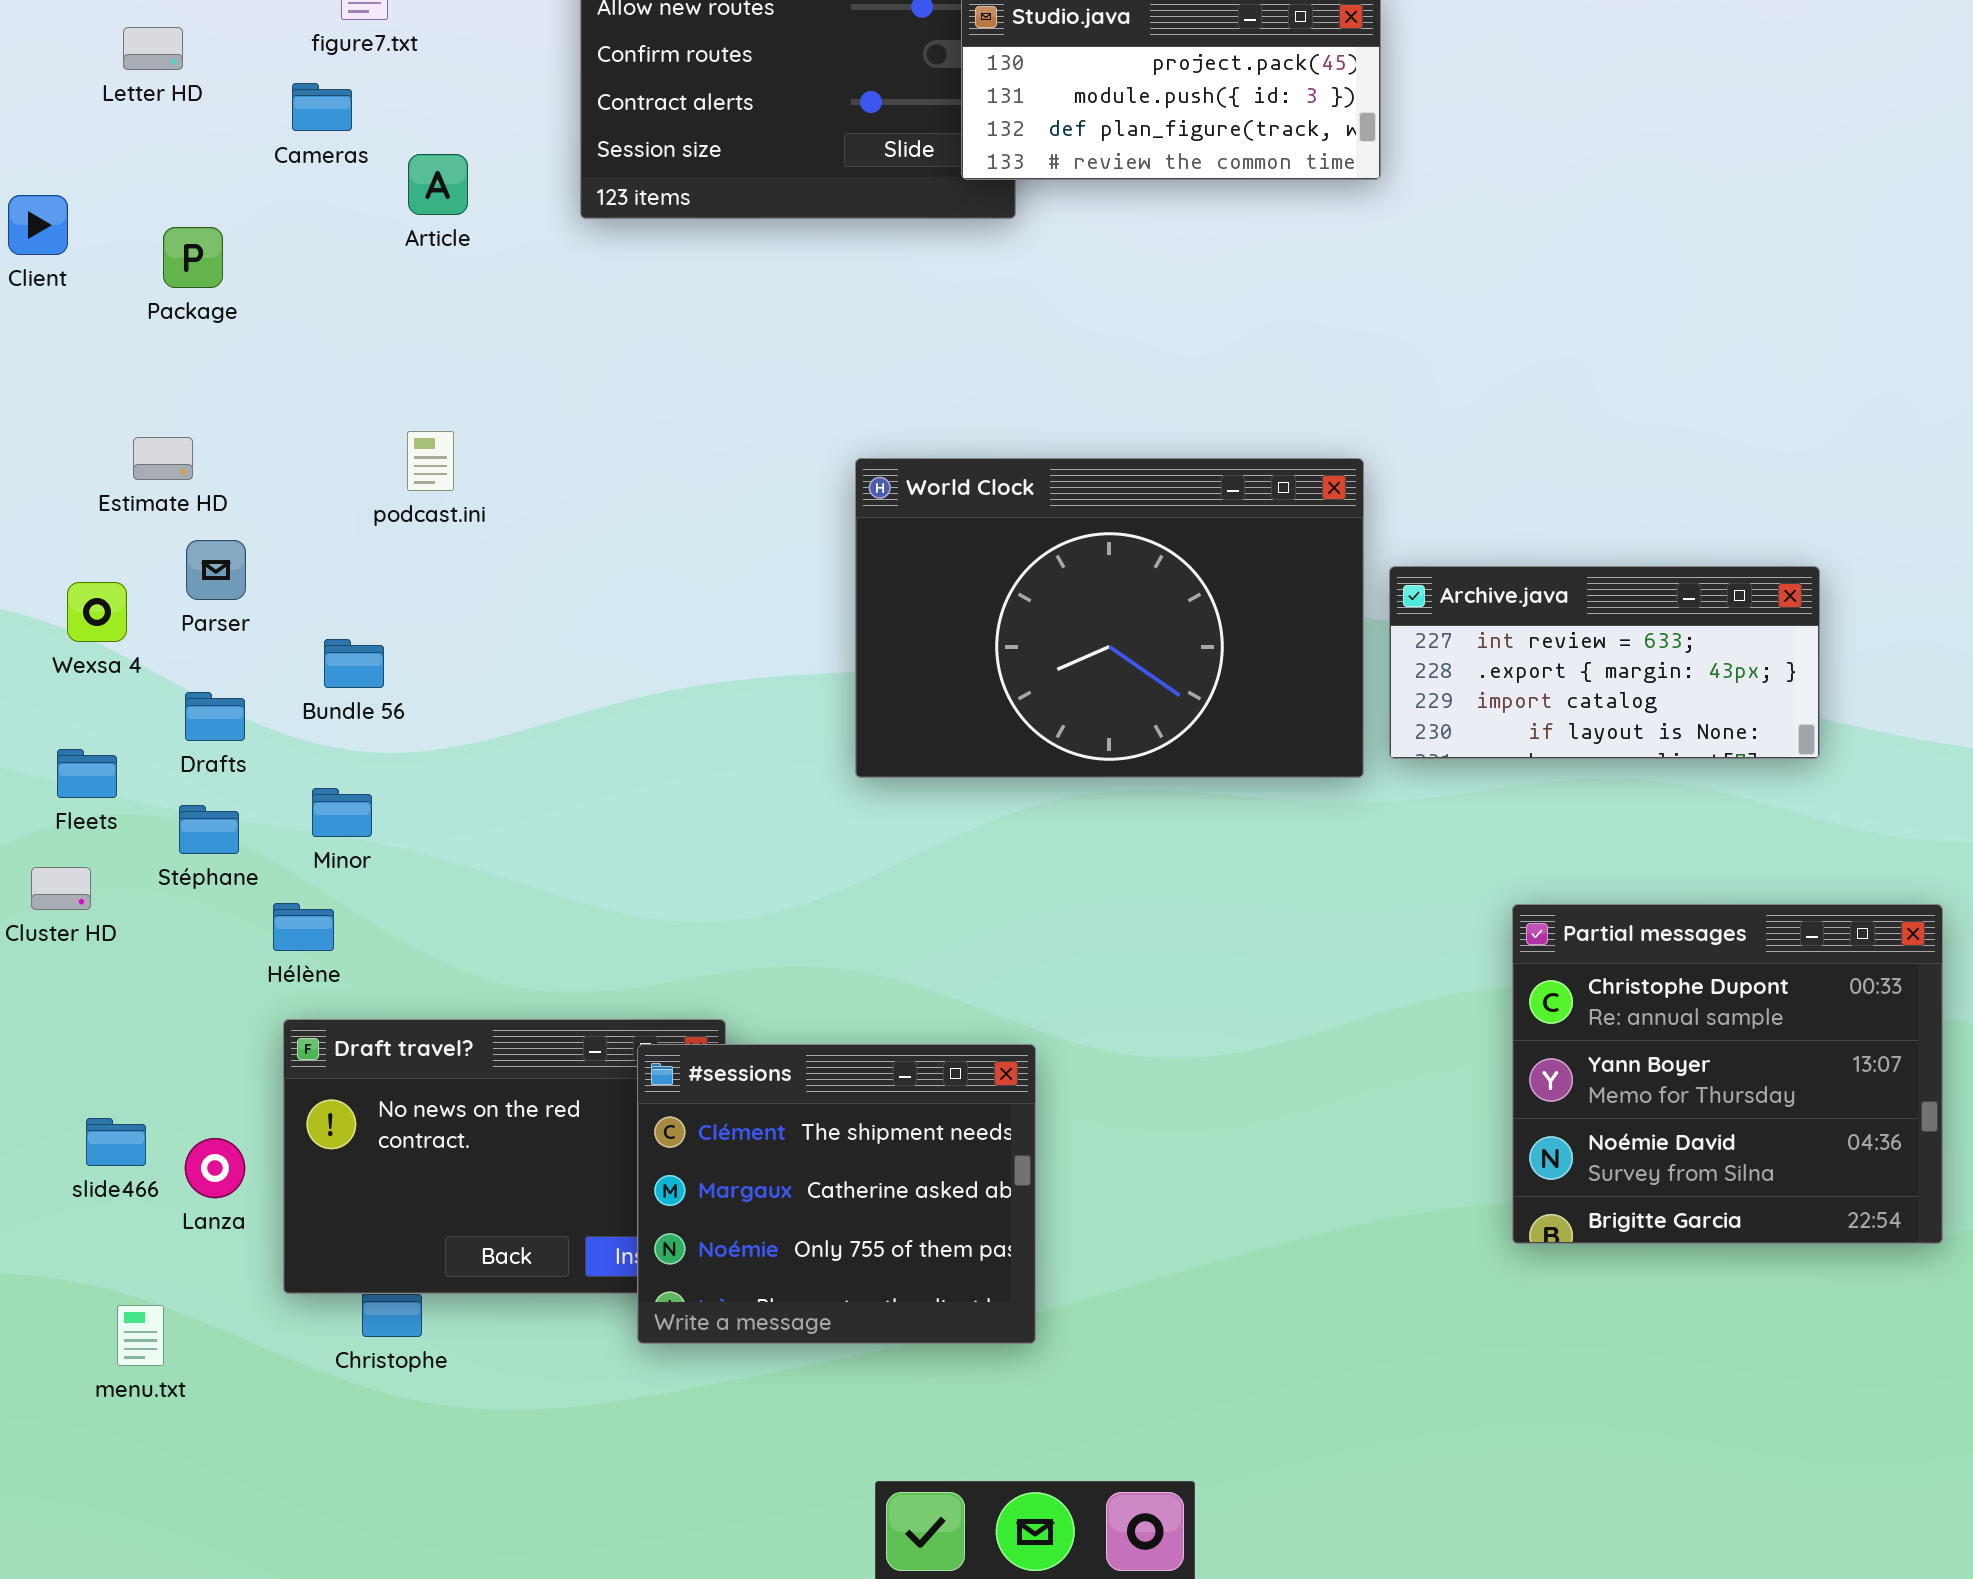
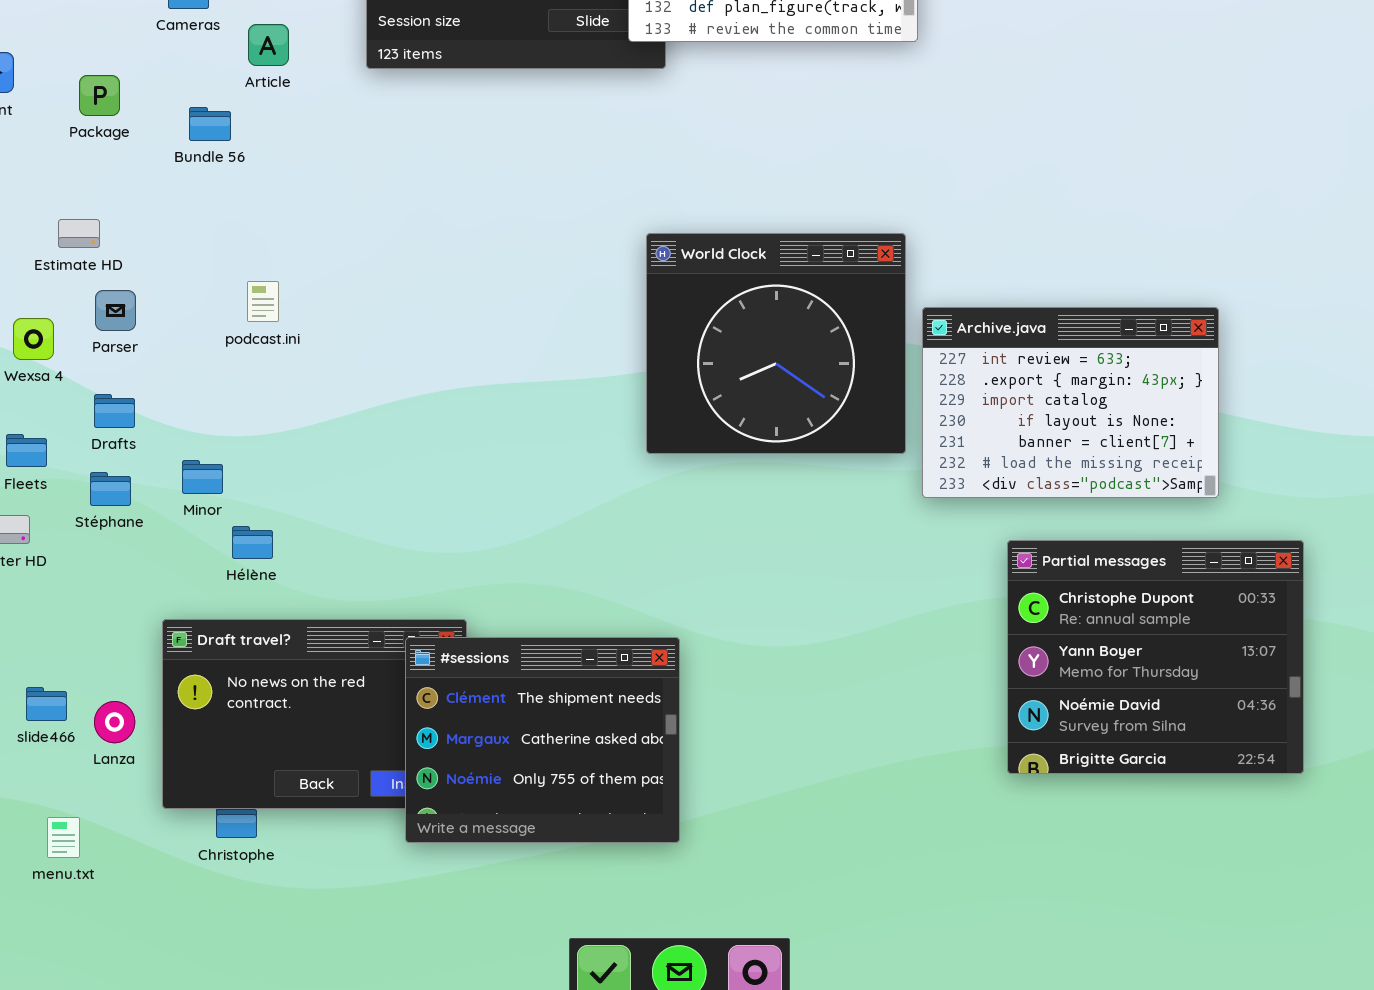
podcast.ini: [407,431,454,491] -> [247,281,279,322], moved
World Clock: [855,458,1364,778] -> [646,233,906,454], resized
Archive.java: [1389,566,1820,759] -> [922,307,1219,498], resized
Bundle 56: [324,639,384,688] -> [189,107,231,141], moved
Hélène: [273,903,334,951] -> [232,526,273,559], moved

